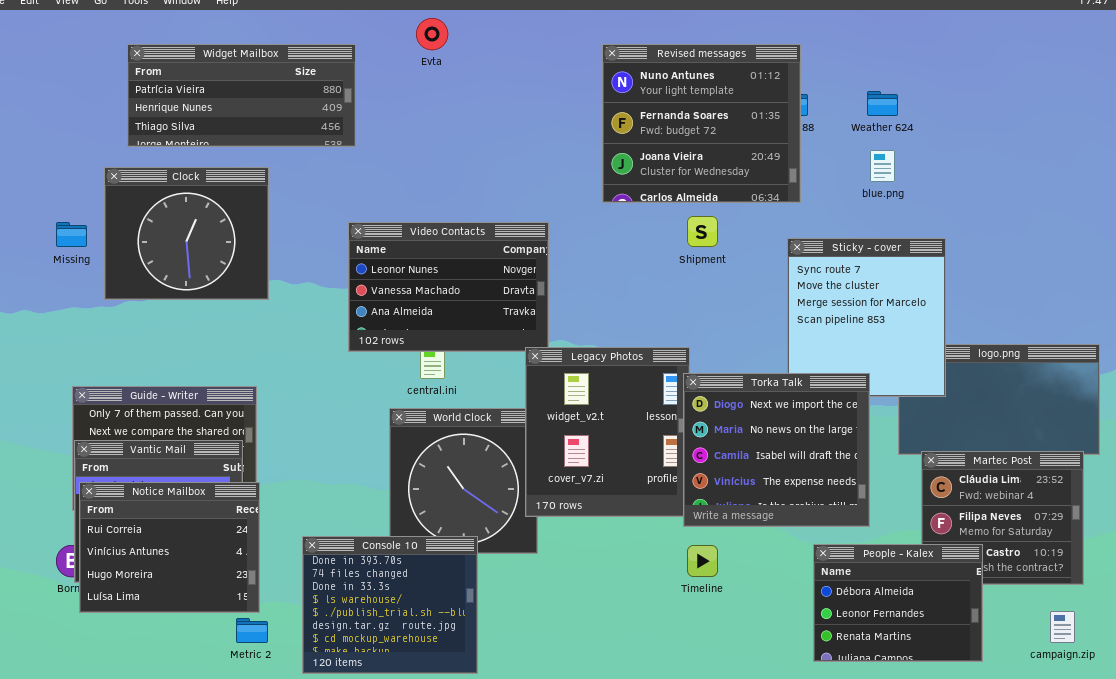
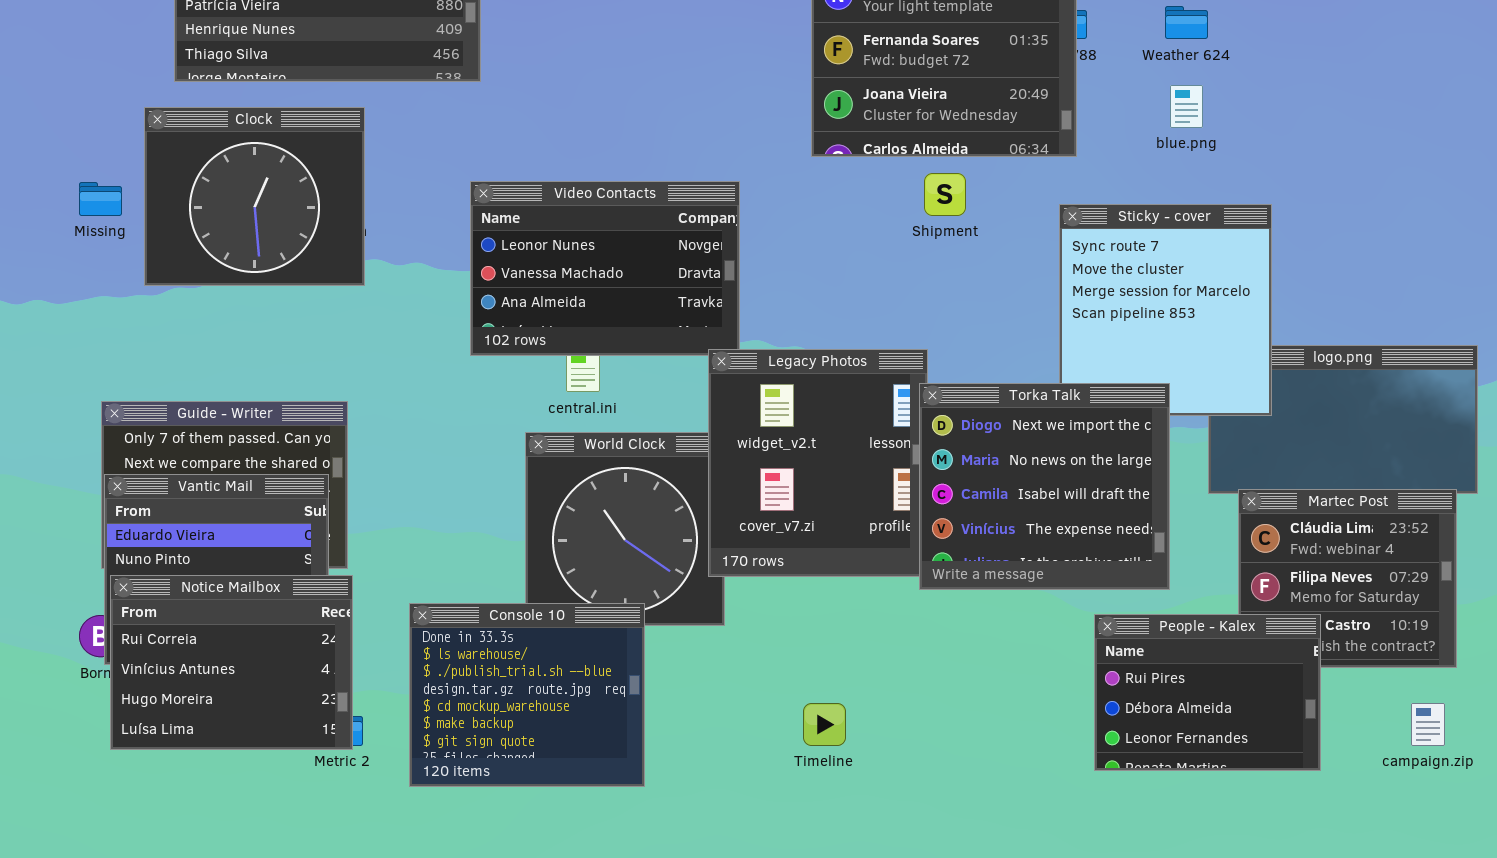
Notice Mailbox: [79,482,260,613] -> [110,575,353,750], moved
Console 10: [302,536,478,674] -> [409,603,645,787], scrolled down 2 rows
People - Kalex: [813,544,983,662] -> [1094,614,1321,771], scrolled up 1 row
Timeline: [687,545,718,577] -> [803,703,846,746], moved

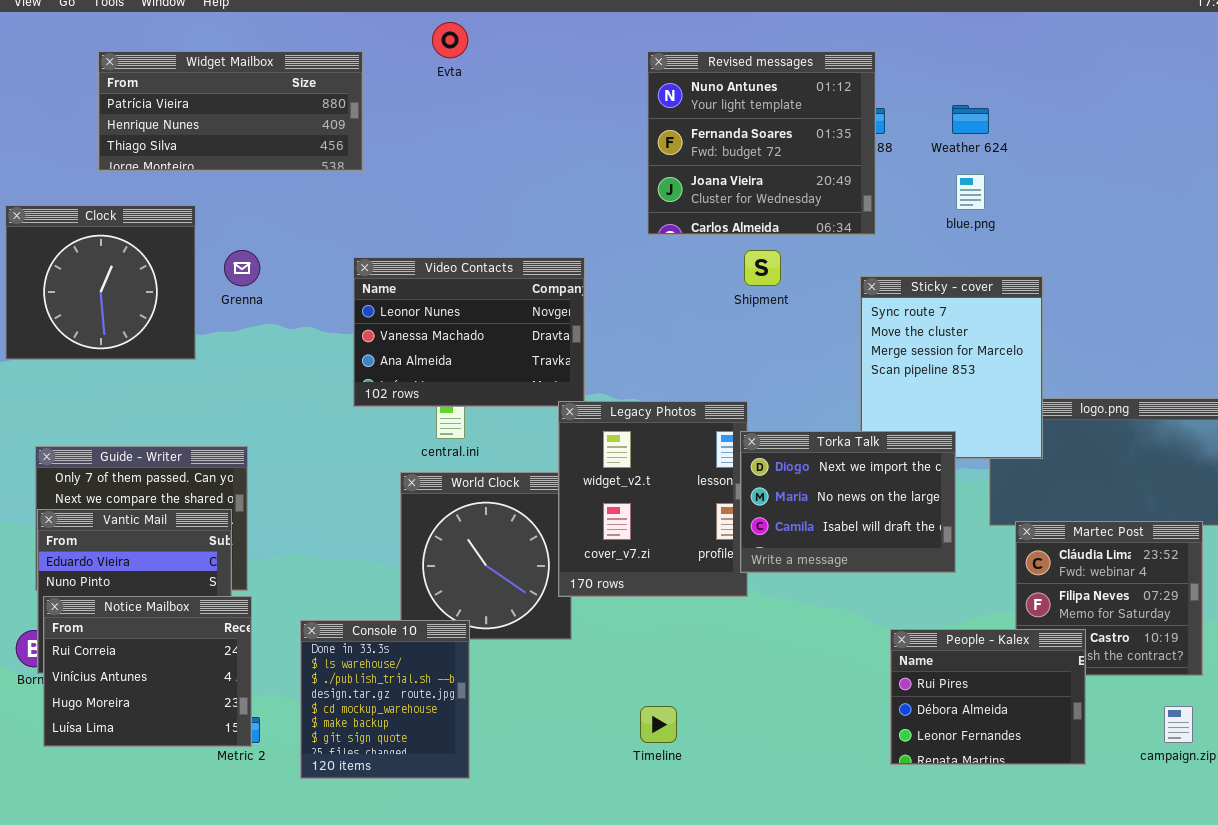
Clock: [144,107,365,286] -> [5,205,196,360], moved
Torka Talk: [919,383,1170,590] -> [740,431,956,573], resized
Console 10: [409,603,645,787] -> [300,620,470,779], resized

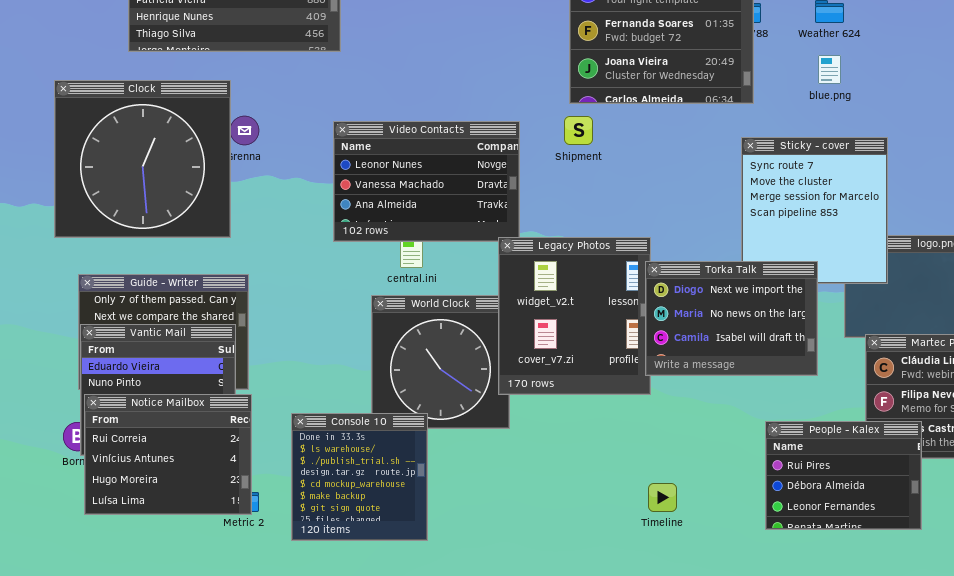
Clock: [5,205,196,360] -> [54,80,231,238], resized
Shipment: [744,250,781,286] -> [564,116,593,145], moved
Timeline: [640,706,677,743] -> [648,483,677,512], moved

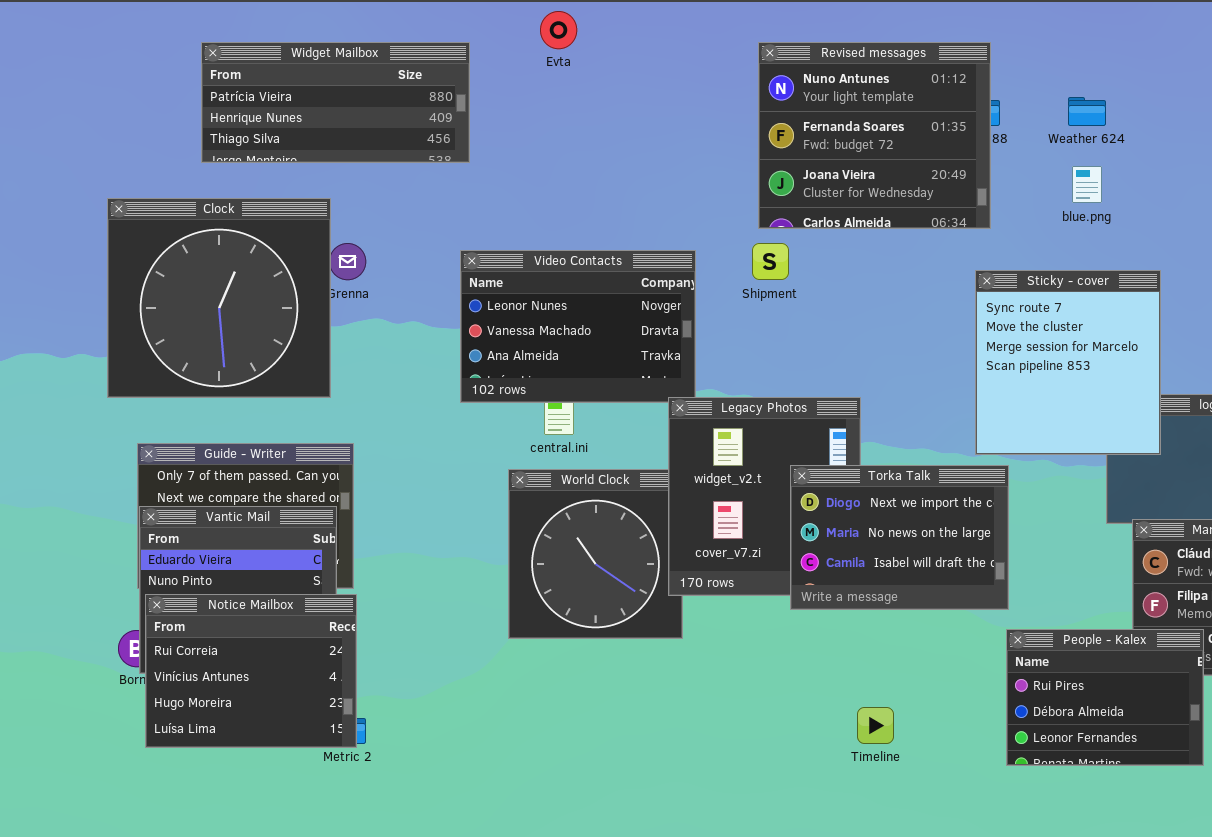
Torka Talk: [645,261,818,376] -> [790,465,1009,610], moved
Console 10: [291,413,428,541] -> none, closed

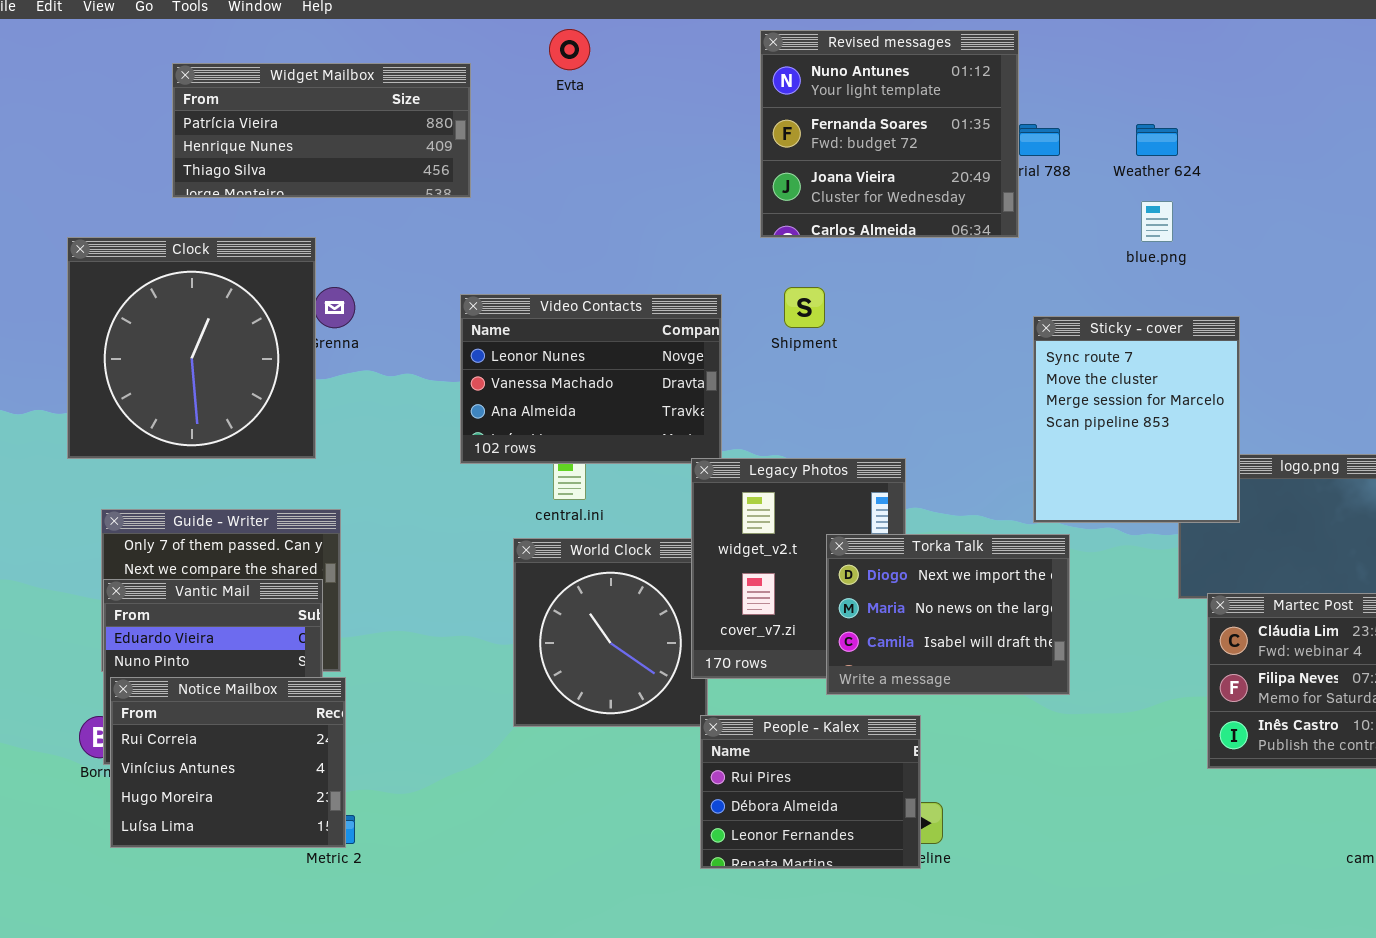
Revised messages: [758,42,991,229] -> [760,30,1019,238], moved
People - Kalex: [1006,629,1204,766] -> [700,715,921,869], moved

